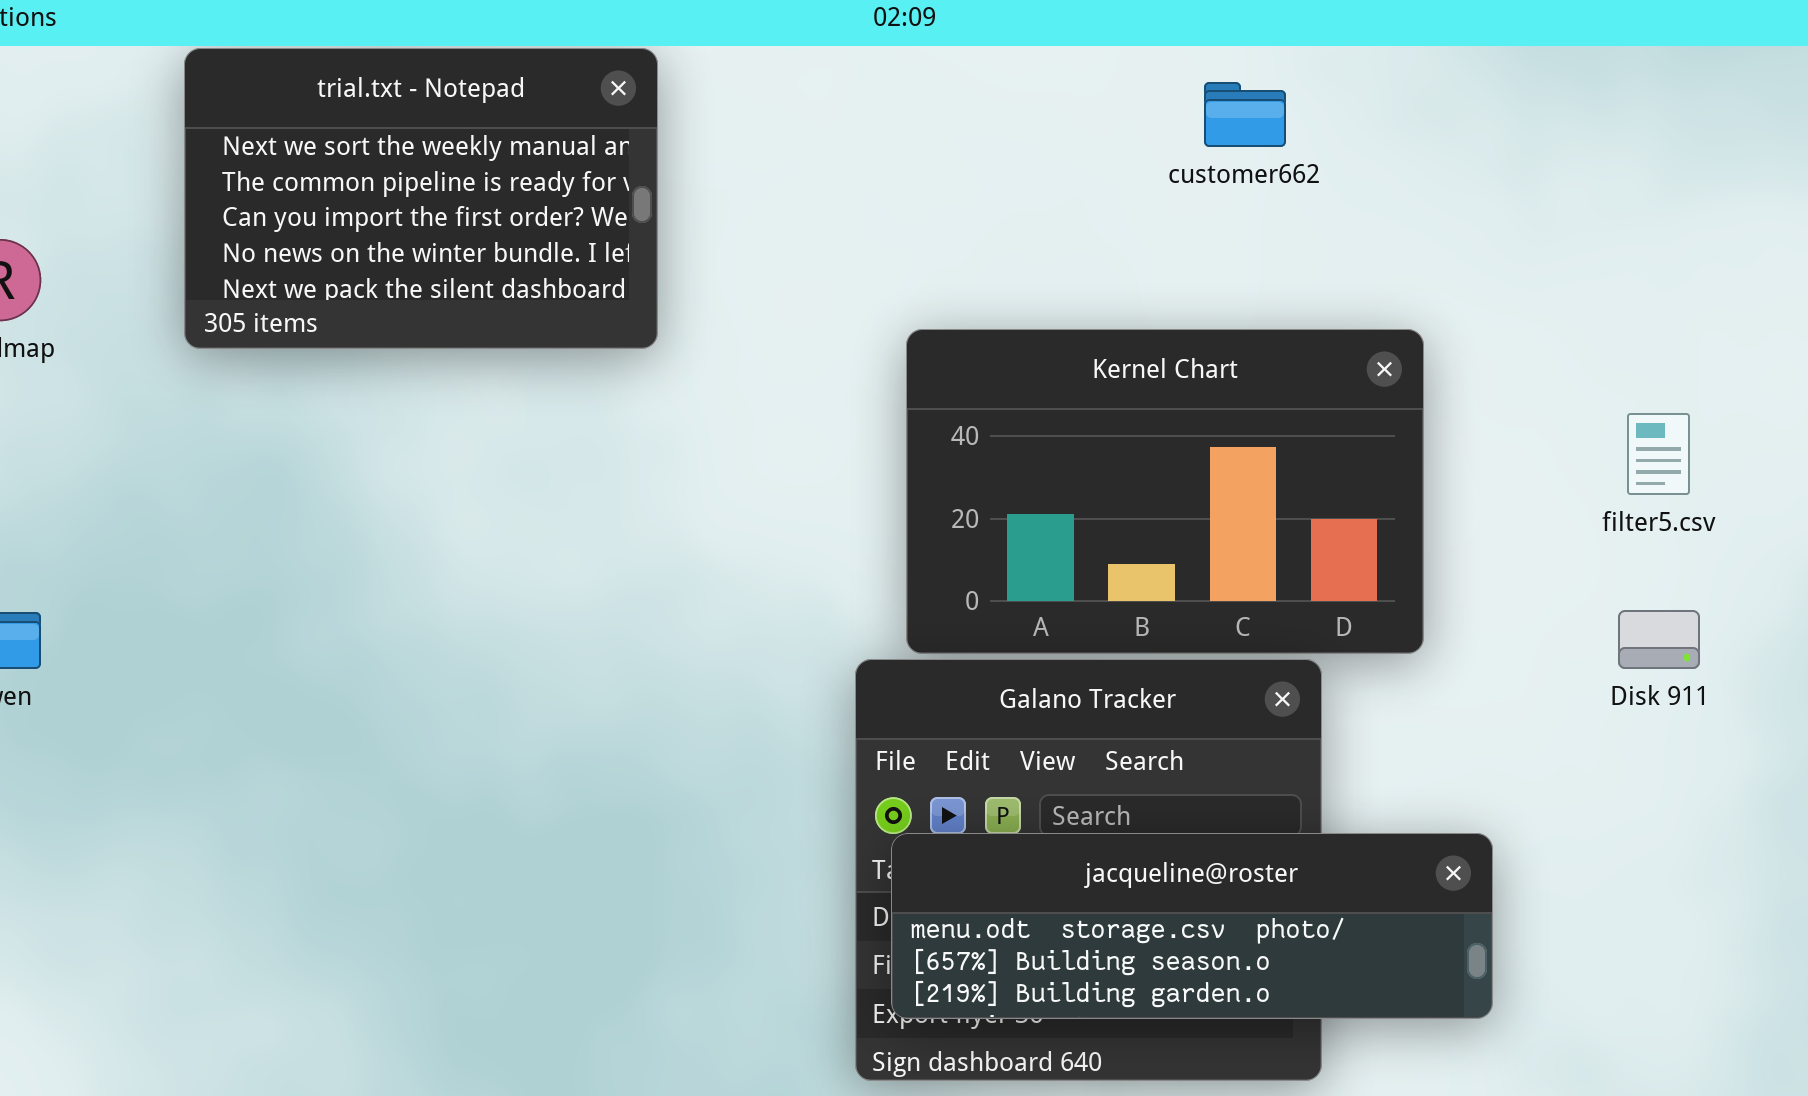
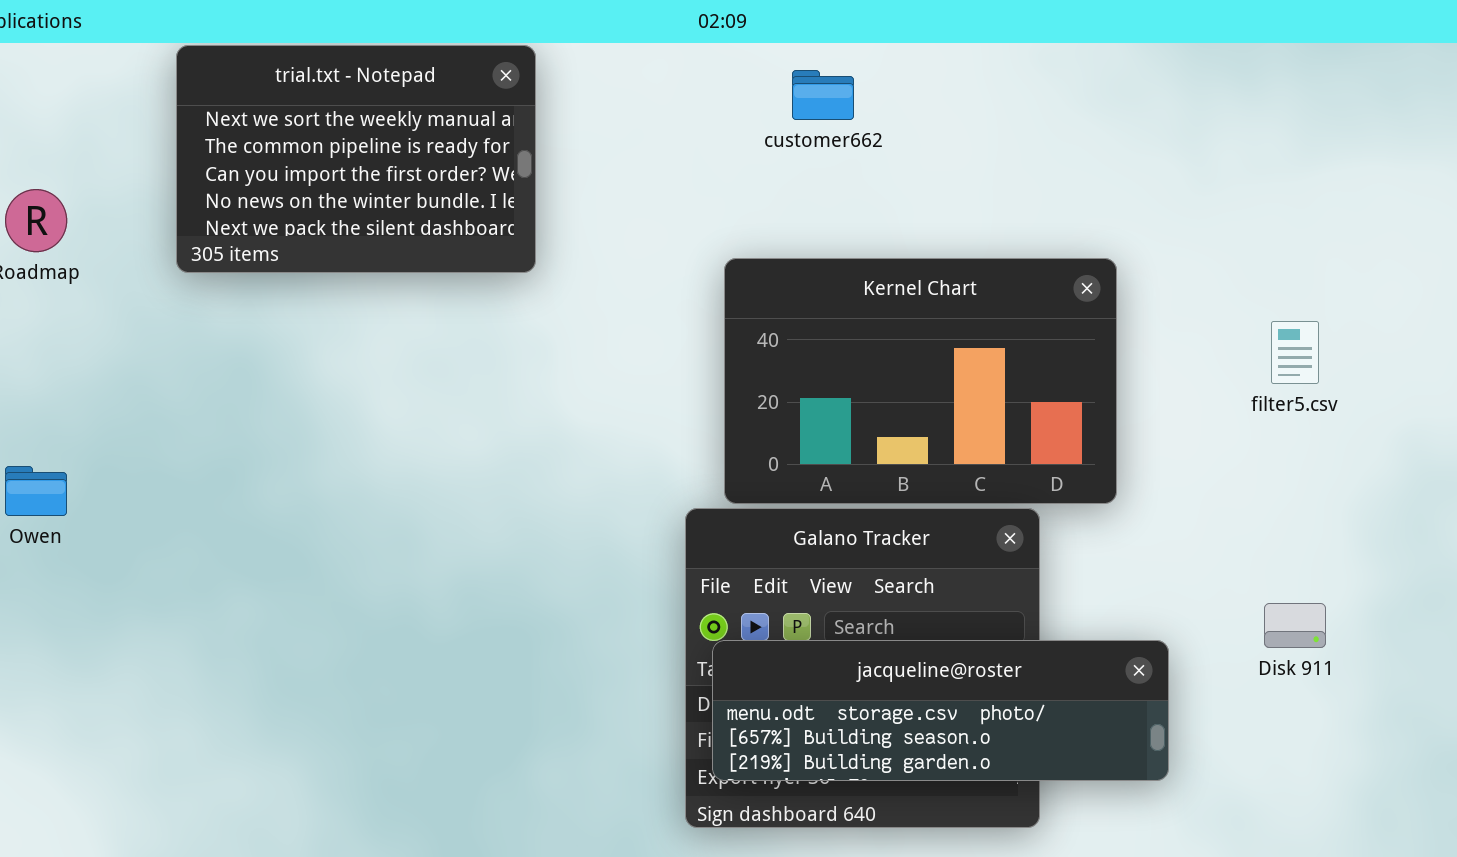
customer662: [1204,82,1286,147] -> [792,70,854,120], moved
Disk 911: [1618,610,1700,669] -> [1264,603,1326,648], moved

